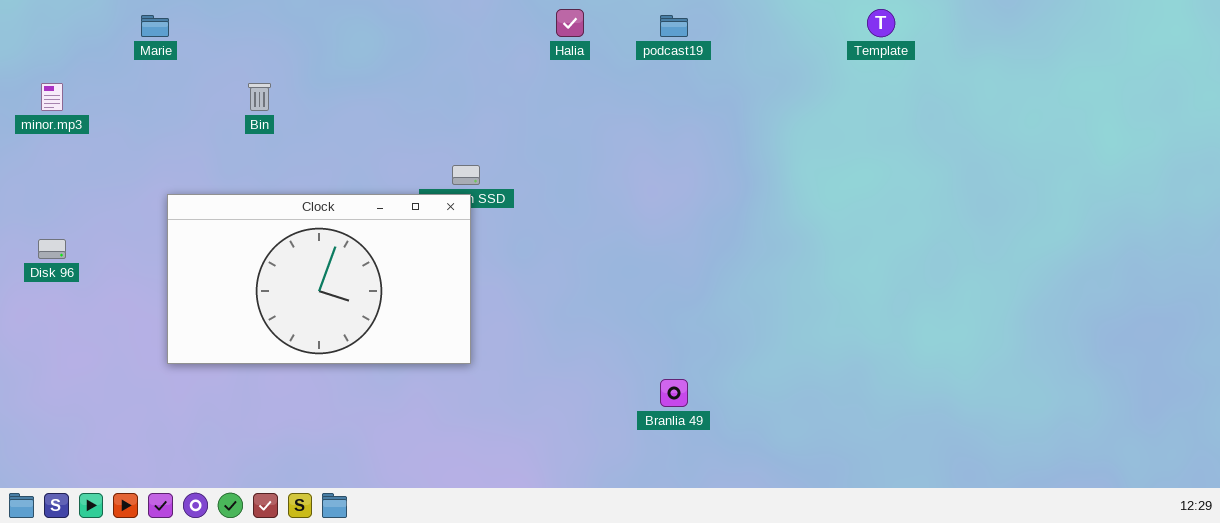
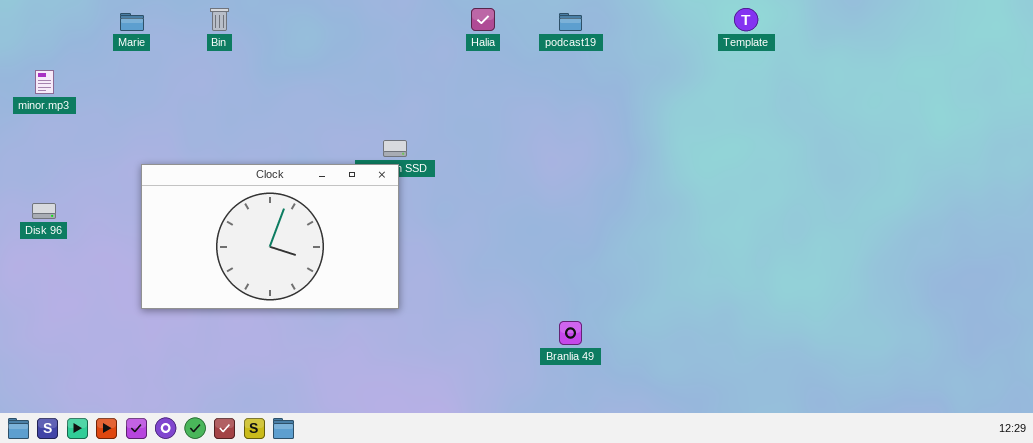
Bin: [248,83,271,111] -> [210,8,229,31], moved

